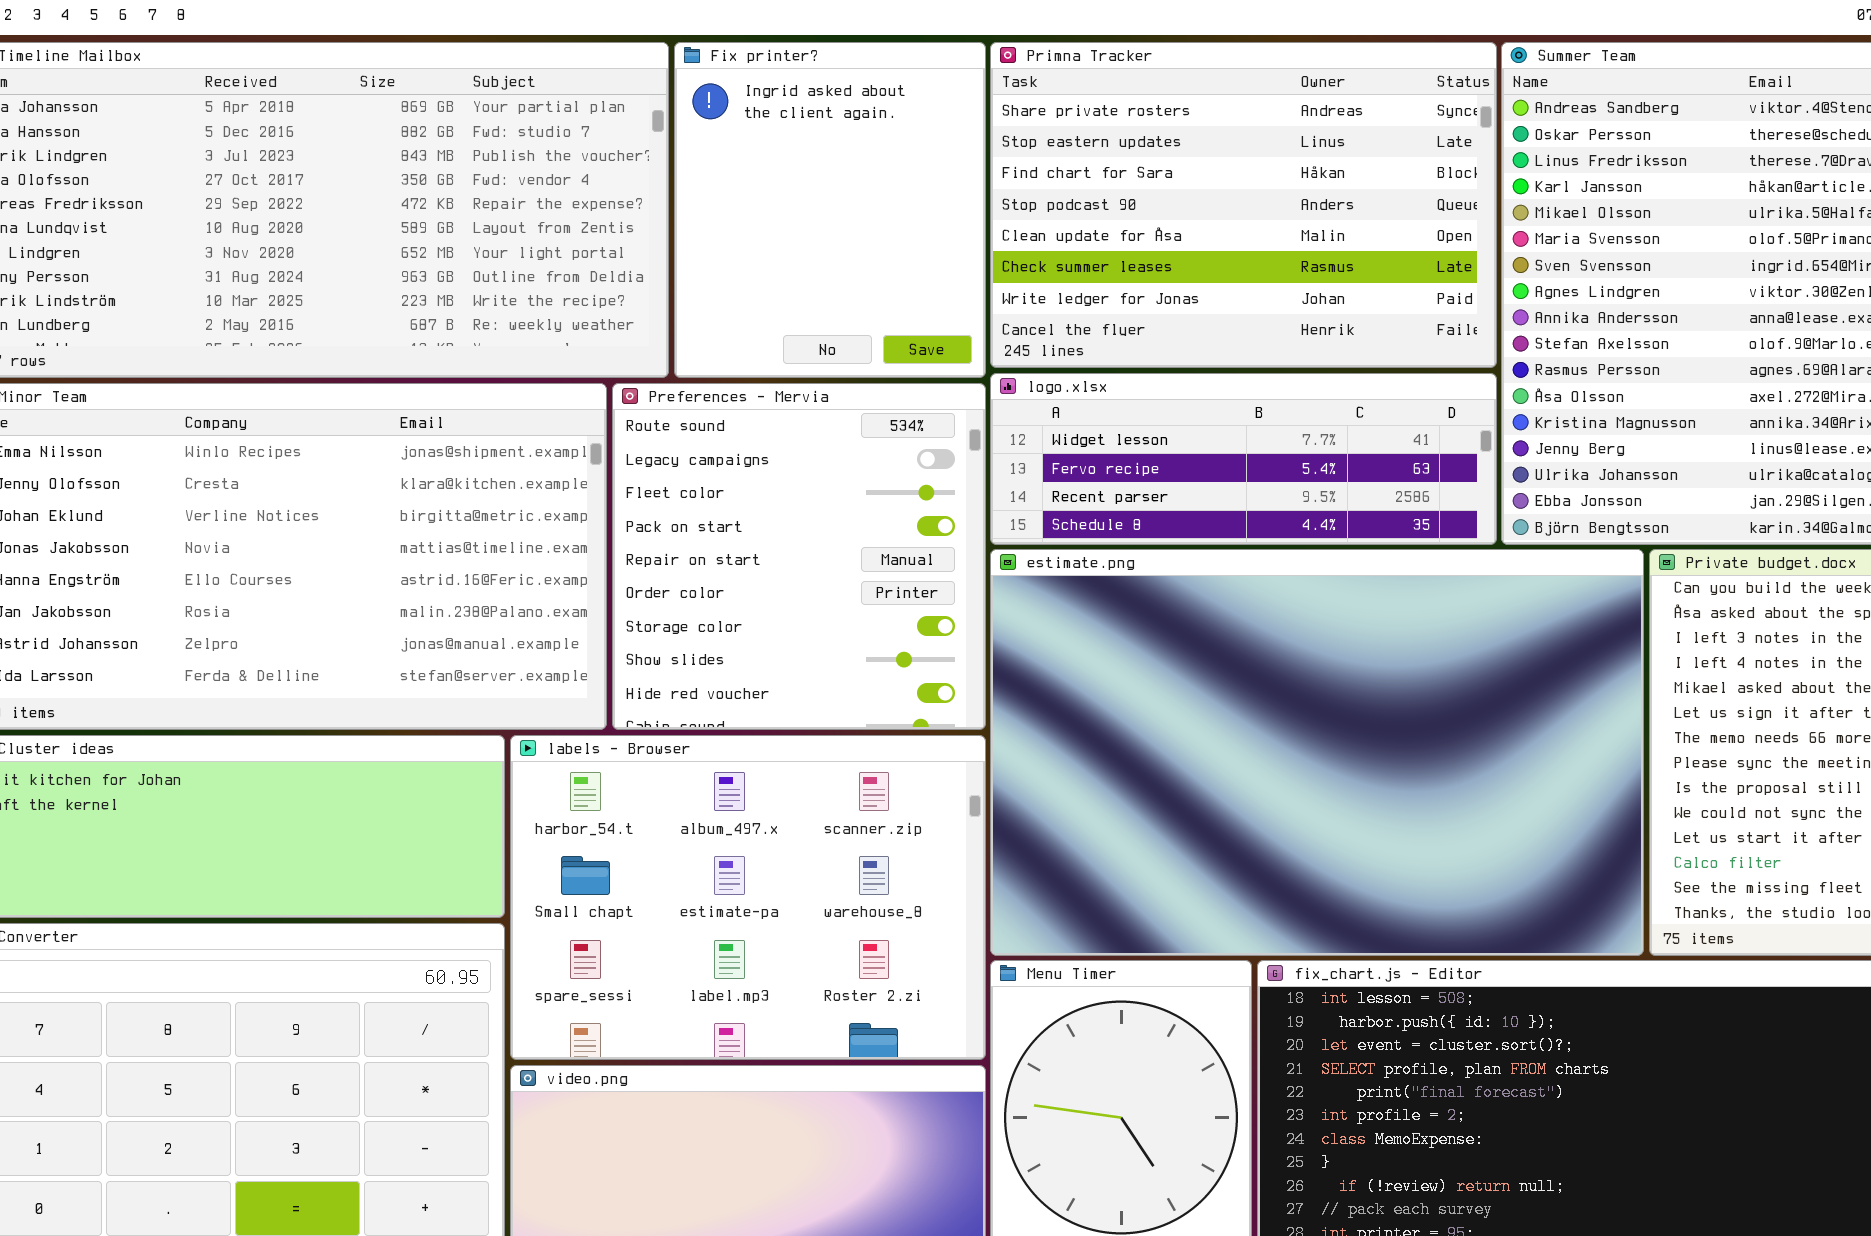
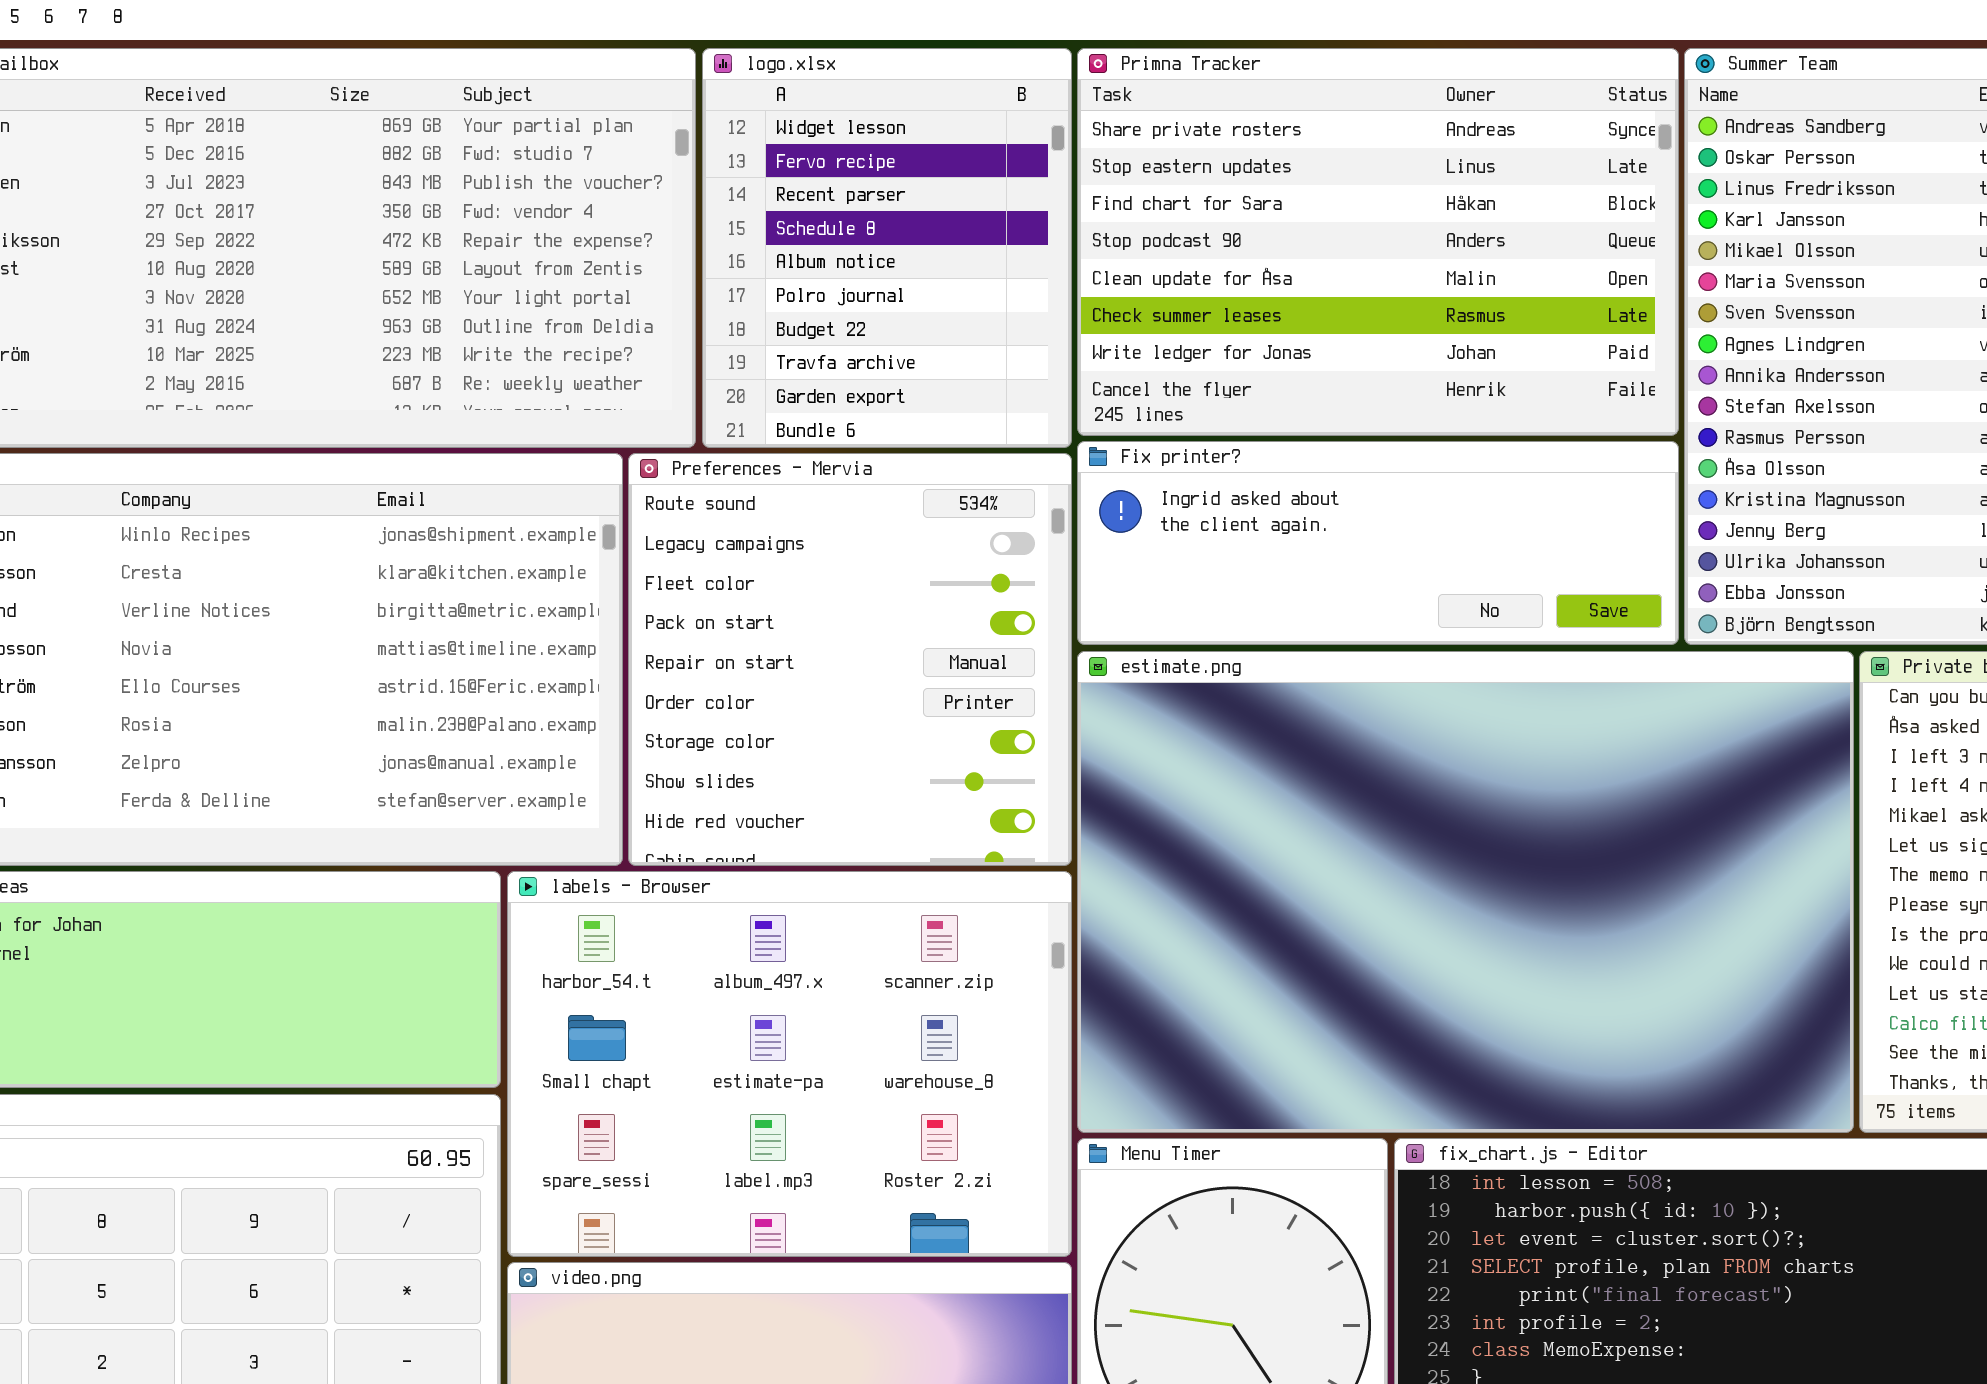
Fix printer?: [674,42,986,378] -> [1077,441,1679,645], moved, resized
logo.xlsx: [990,373,1497,545] -> [702,48,1072,448], moved, resized

